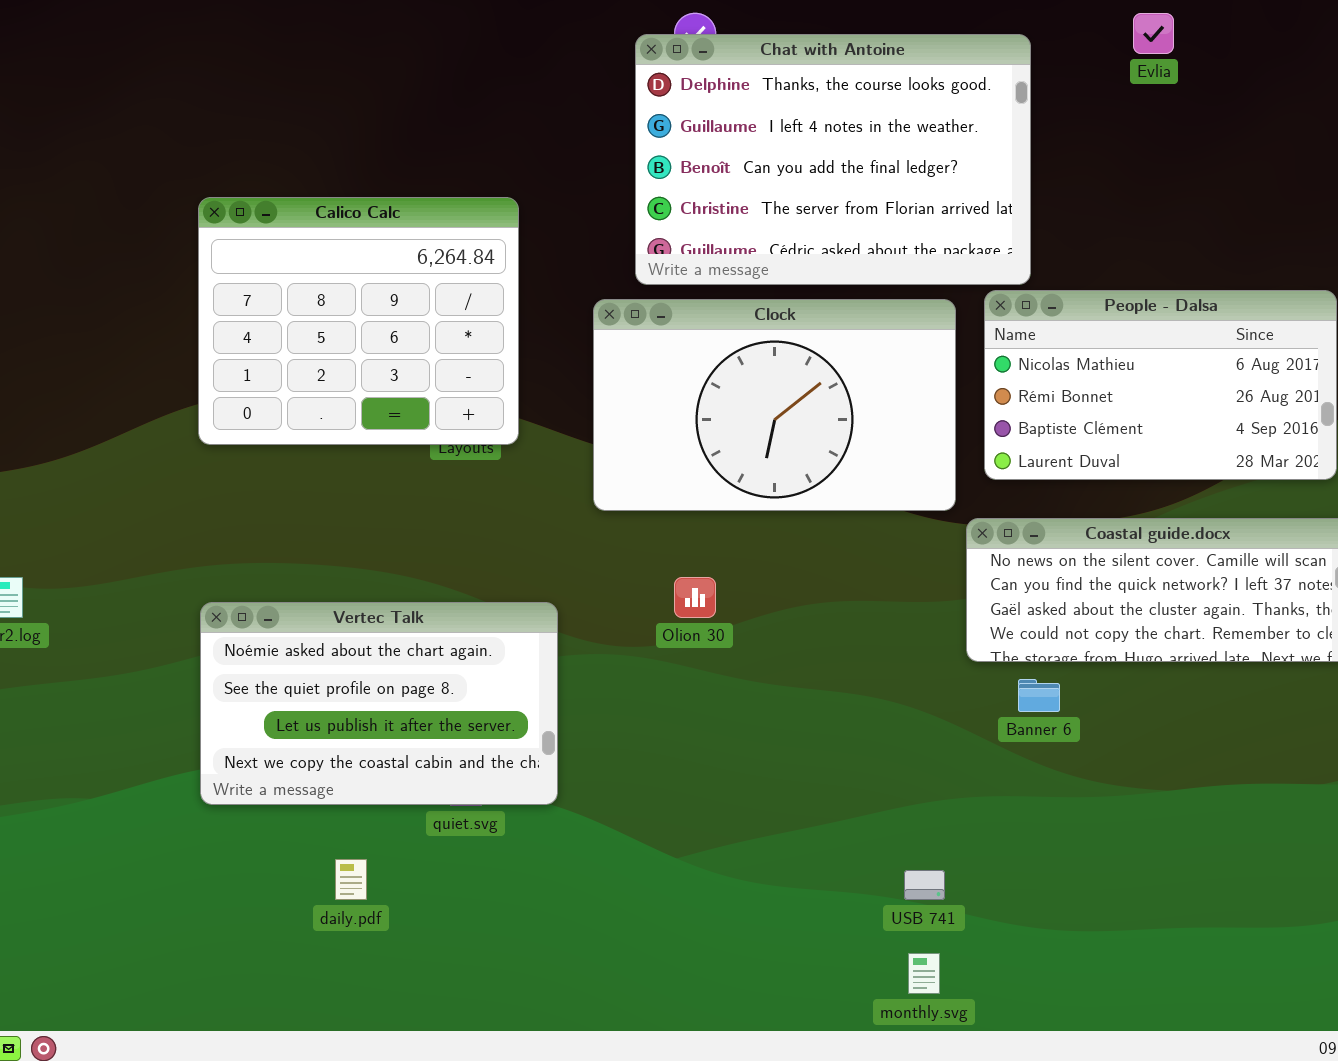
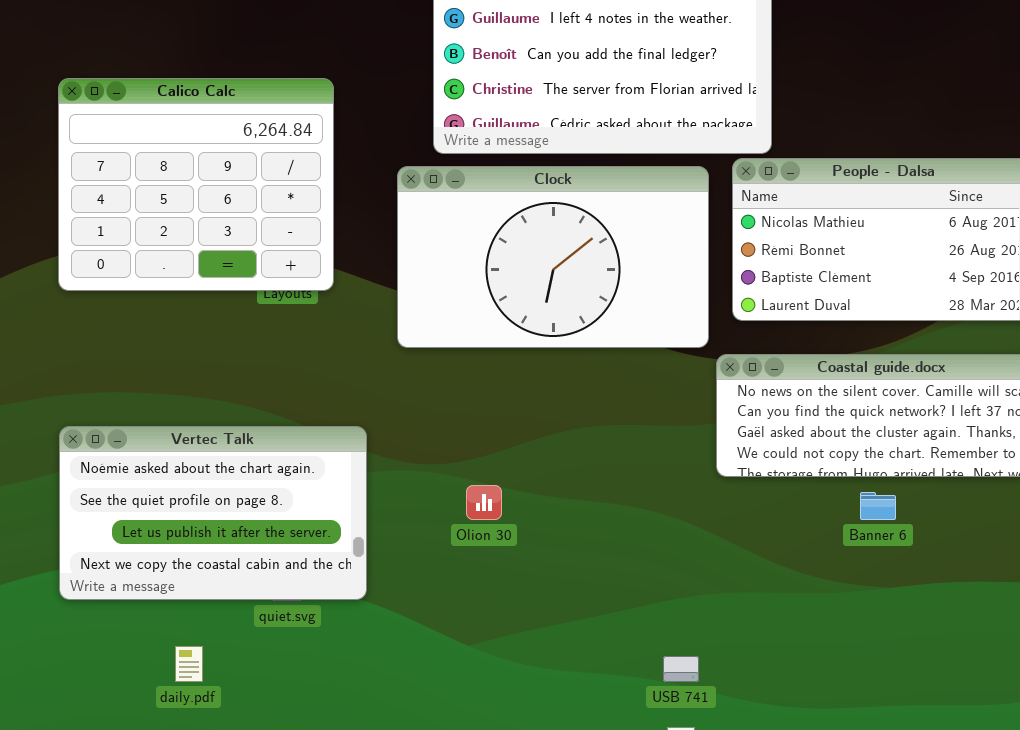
Olion 30: [674,577,716,618] -> [466,485,502,520], moved
Banner 6: [1018,679,1060,712] -> [860,492,896,520], moved

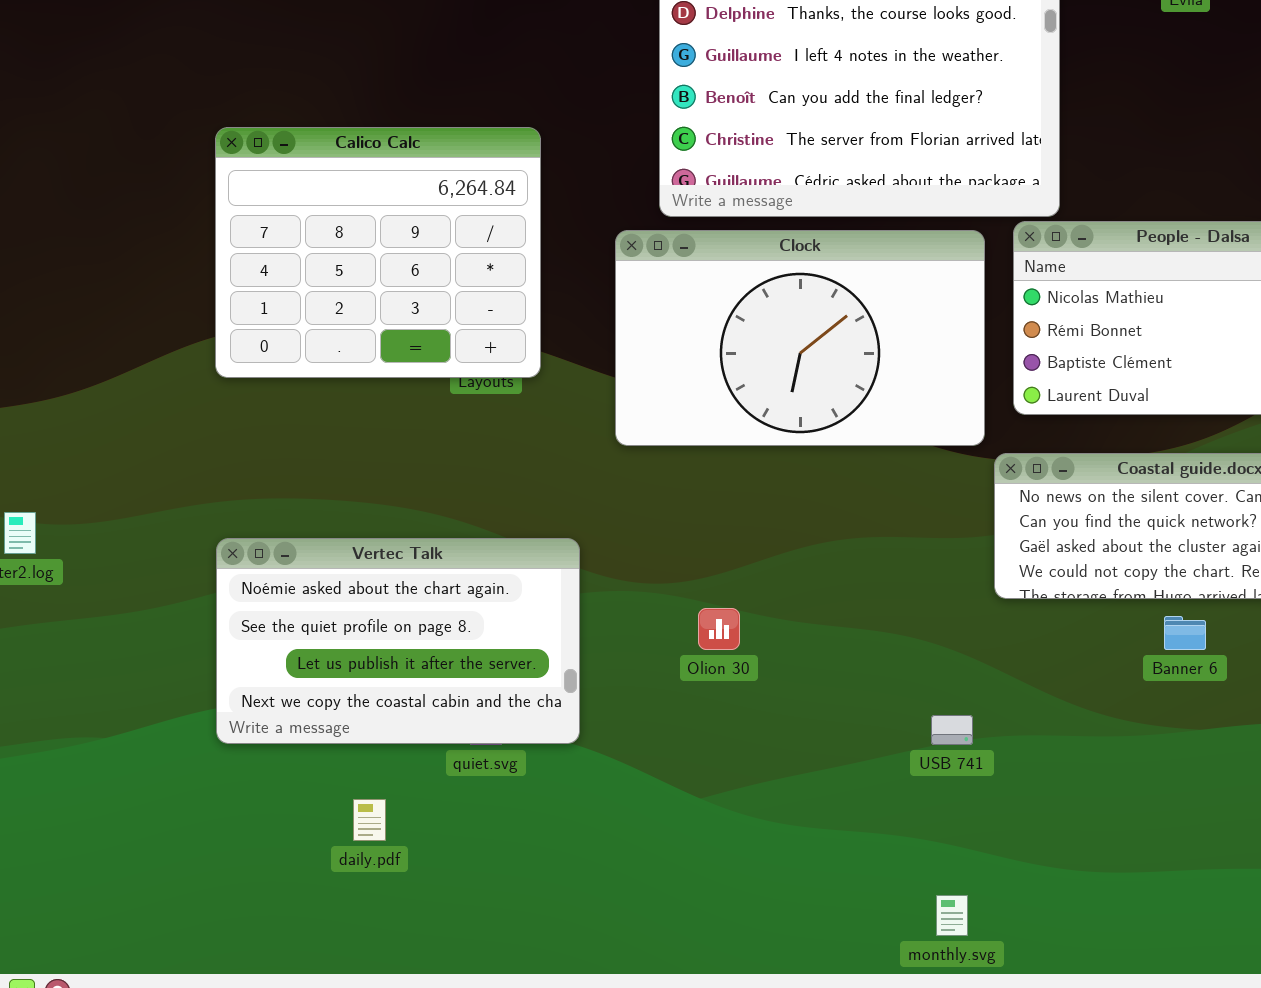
USB 741: [663,656,699,682] -> [931,715,973,745], moved

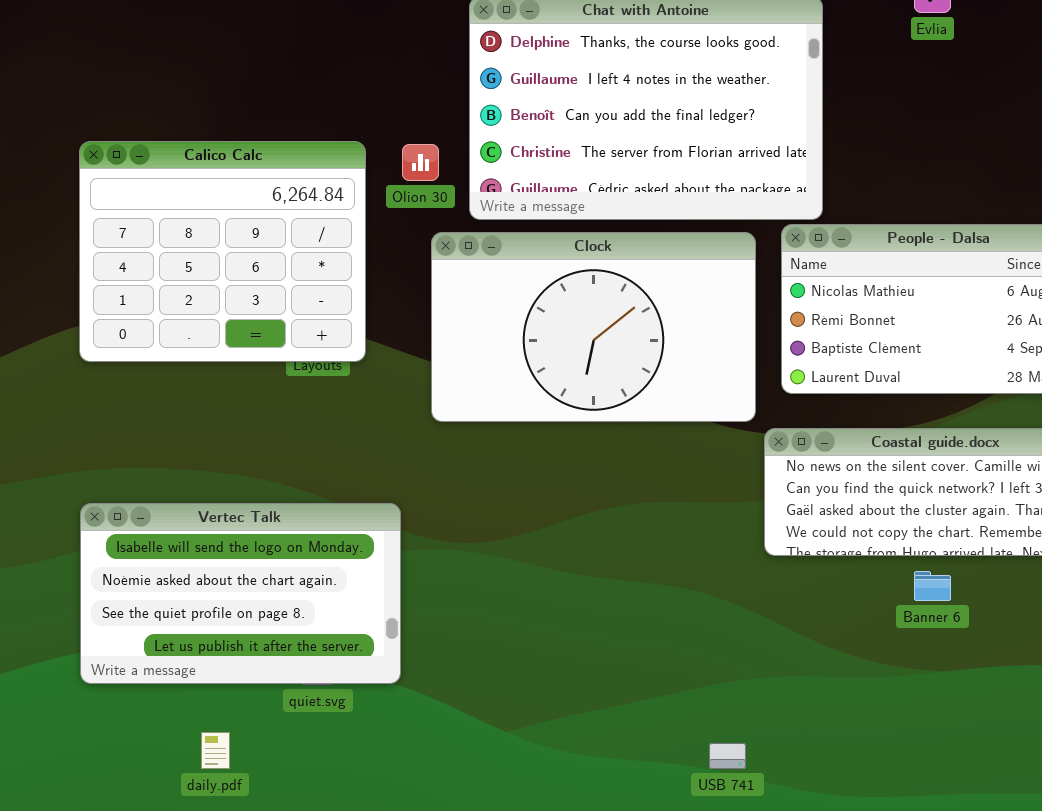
Vertec Talk: [216,538,580,744] -> [80,503,401,684], scrolled up 1 row
Olion 30: [698,608,740,650] -> [402,144,439,181], moved
USB 741: [931,715,973,745] -> [709,743,746,769], moved

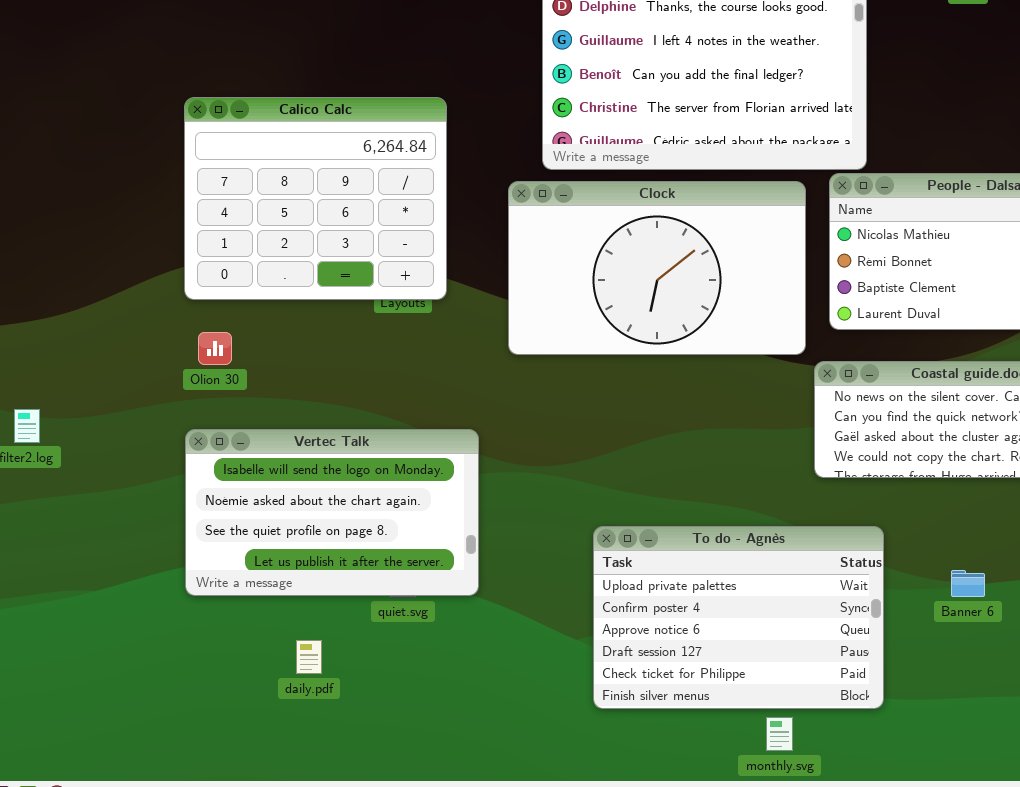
Olion 30: [402,144,439,181] -> [198,332,232,365], moved
Banner 6: [914,571,951,601] -> [951,570,985,597], moved
To do - Agnès: none -> [593,526,884,709], opened

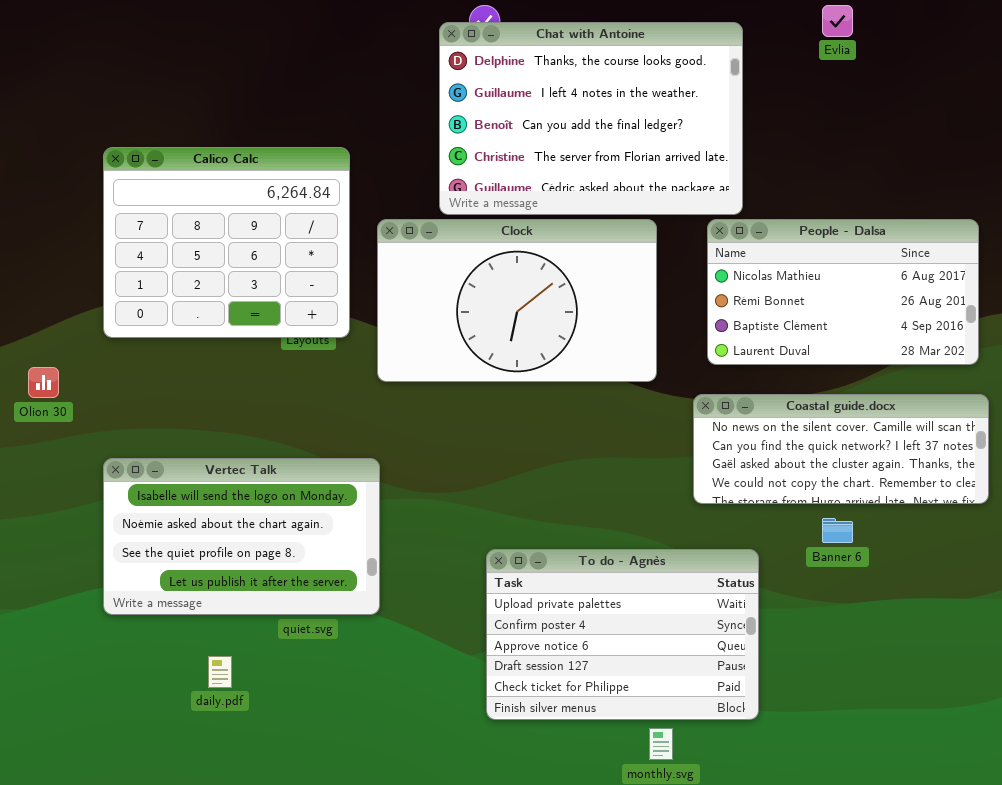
Clock: [508,181,806,355] -> [377,219,657,382], moved
Olion 30: [198,332,232,365] -> [28,367,59,398], moved
Banner 6: [951,570,985,597] -> [822,518,853,543], moved

